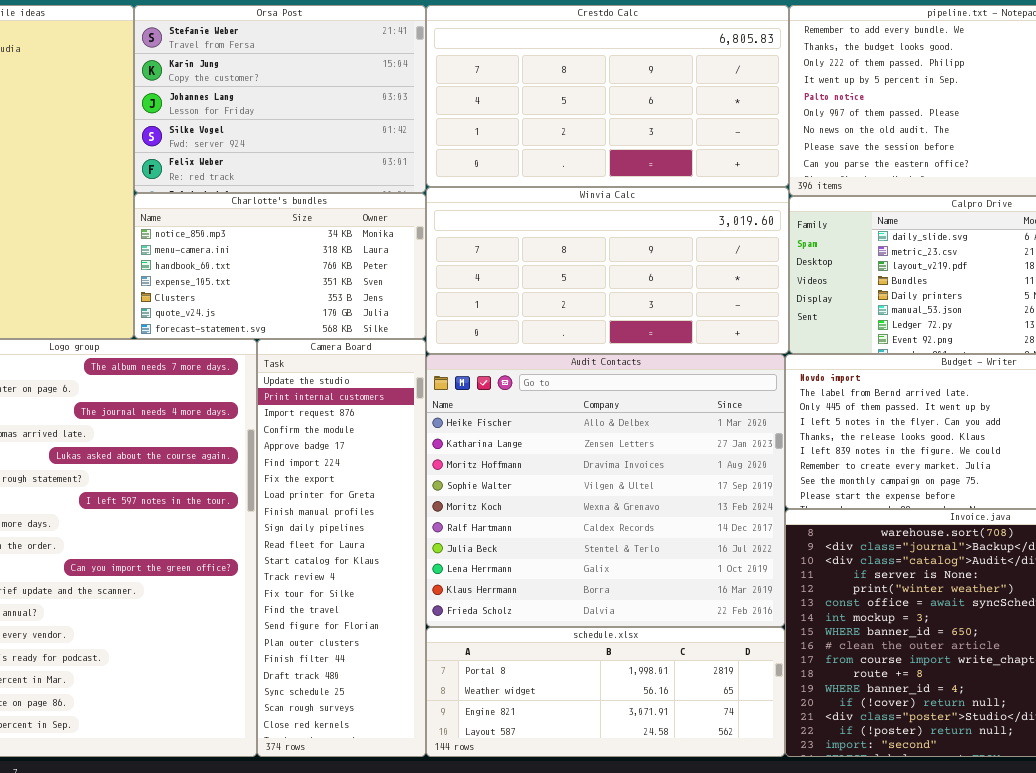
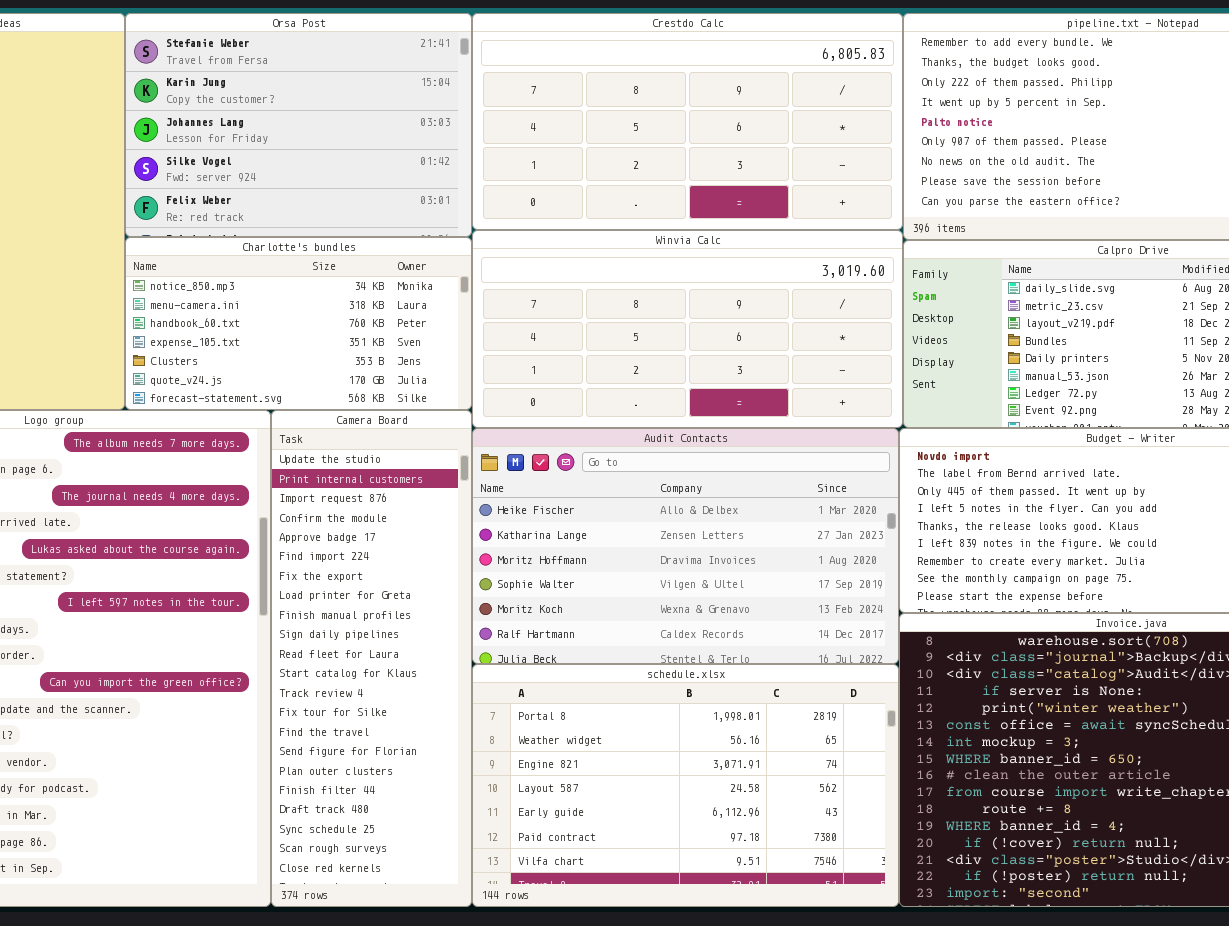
Audit Contacts: [426,354,785,627] -> [472,428,899,664], resized
schedule.xlsx: [426,627,785,757] -> [472,664,899,907], resized

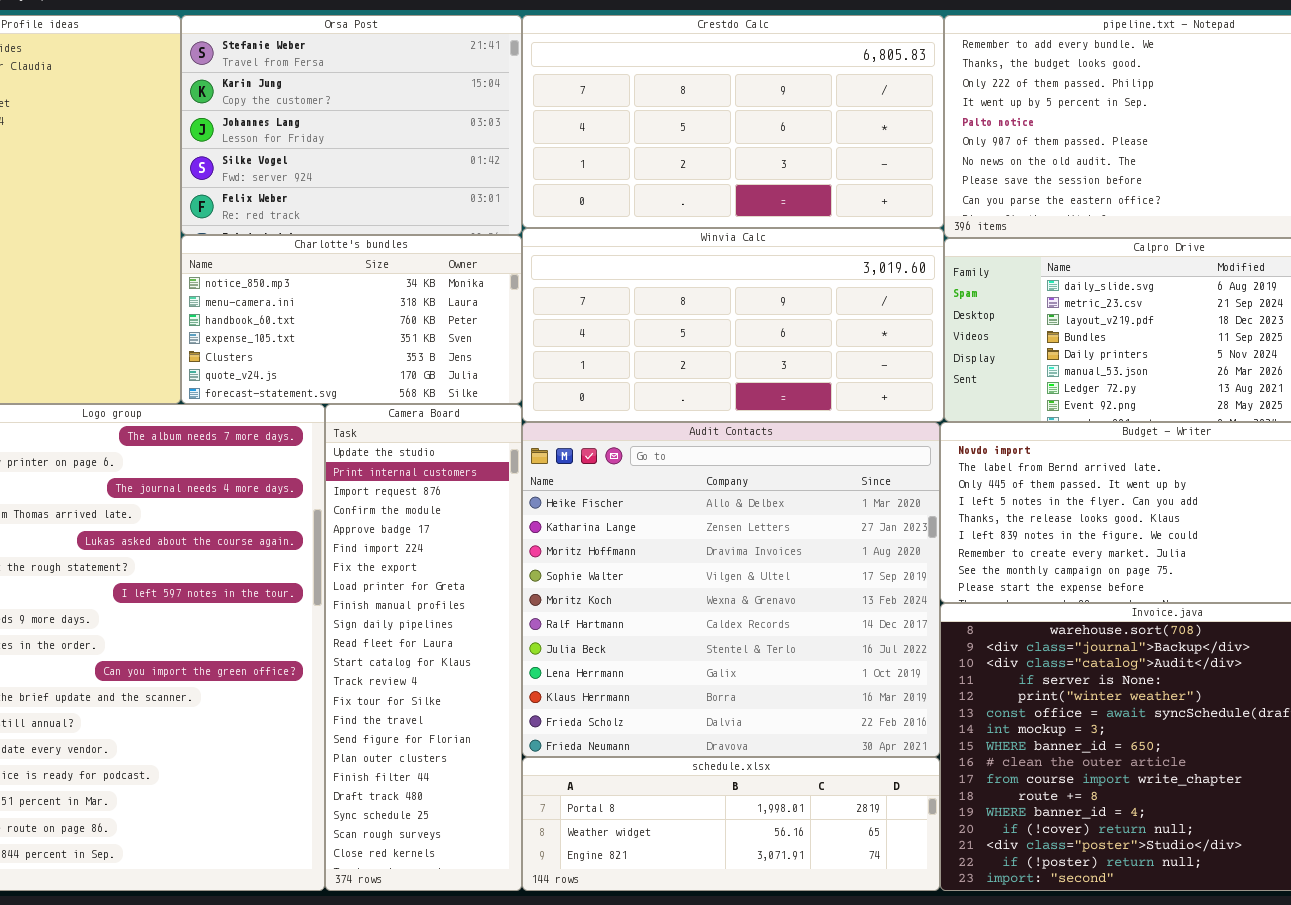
Audit Contacts: [472,428,899,664] -> [522,422,940,757], resized
schedule.xlsx: [472,664,899,907] -> [522,757,940,891], resized

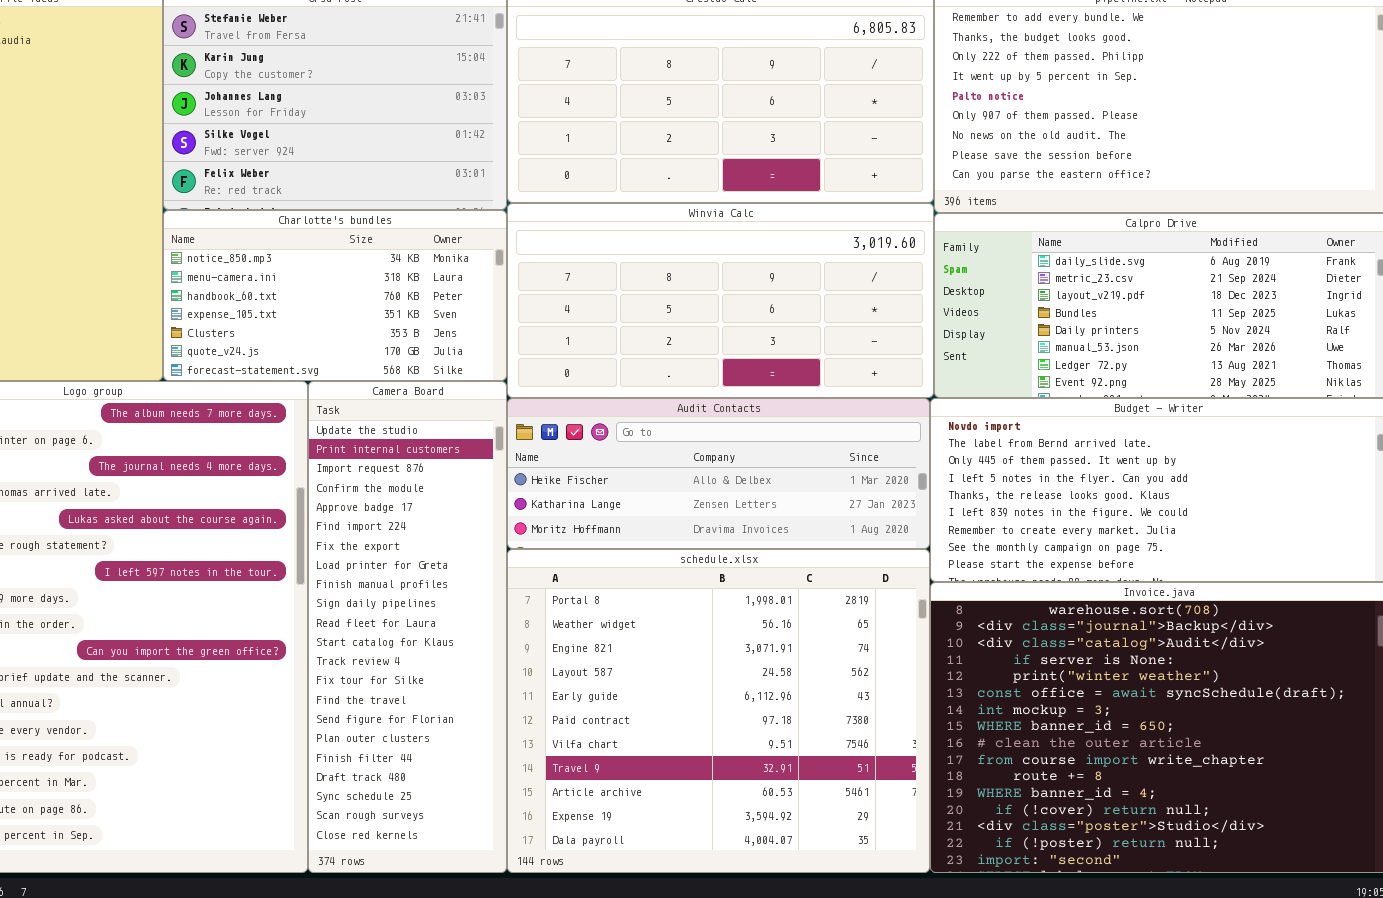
Audit Contacts: [522,422,940,757] -> [507,398,930,549], resized
schedule.xlsx: [522,757,940,891] -> [507,549,930,873], resized

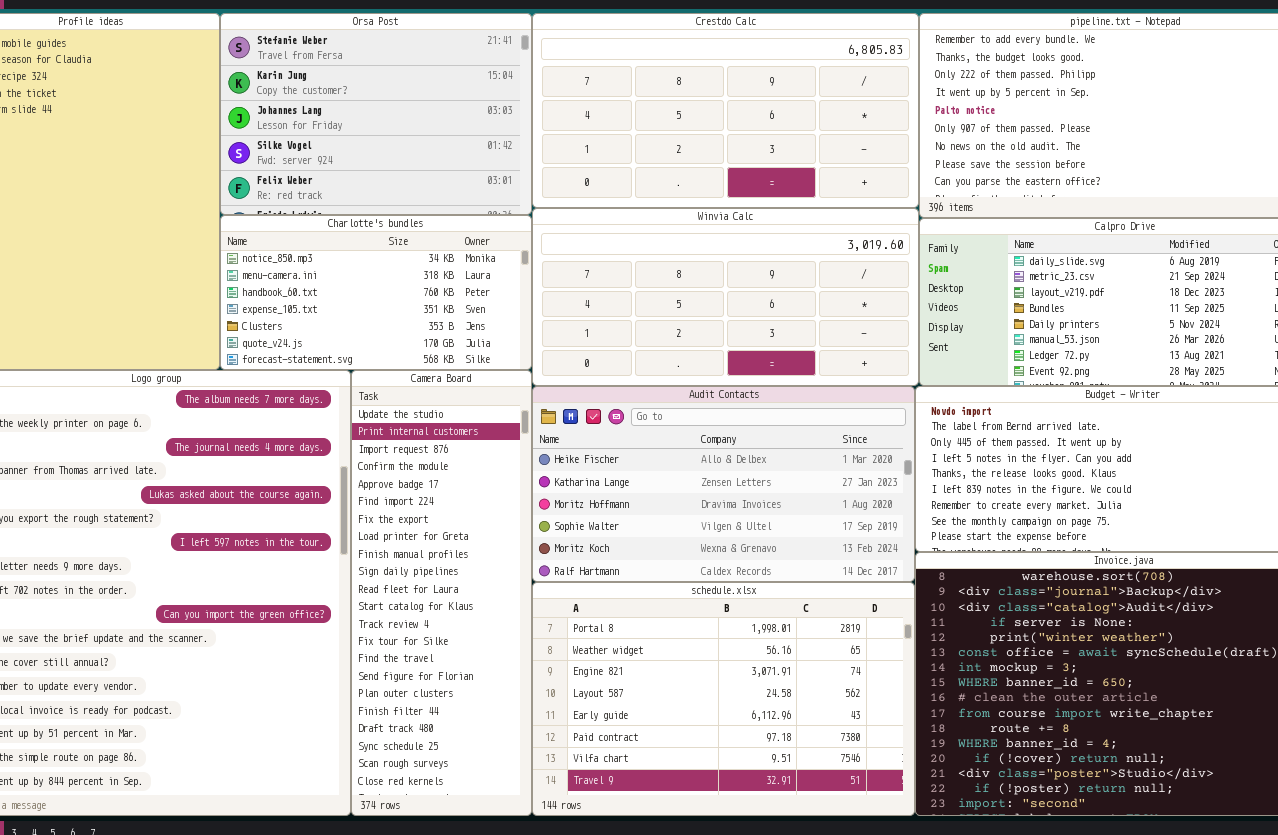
Audit Contacts: [507,398,930,549] -> [532,386,915,582], resized
schedule.xlsx: [507,549,930,873] -> [532,582,915,816], resized

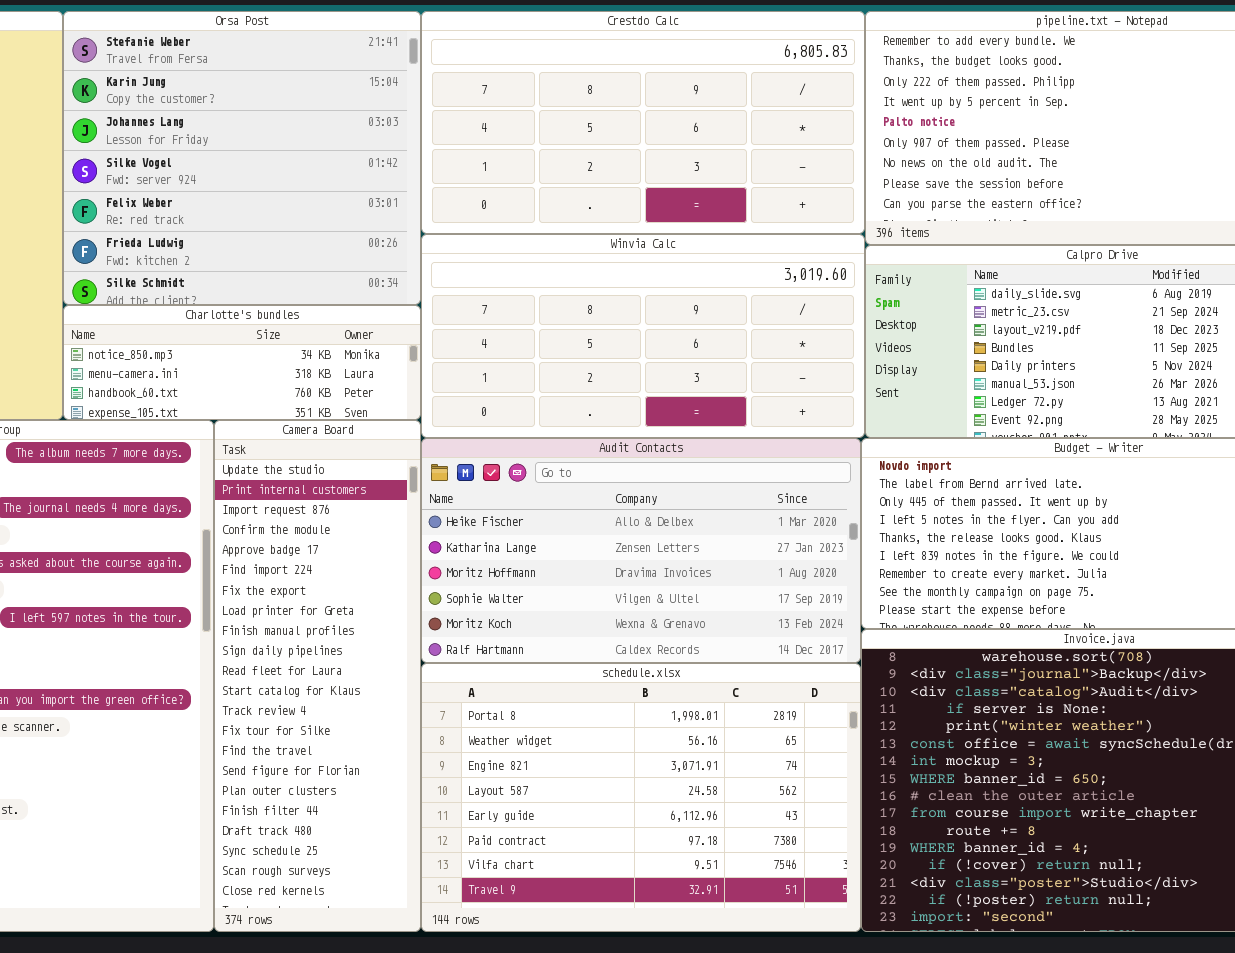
Orsa Post: [220,13,532,215] -> [63,11,421,305], resized
Charlotte's bundles: [220,215,532,370] -> [63,305,421,420], resized

